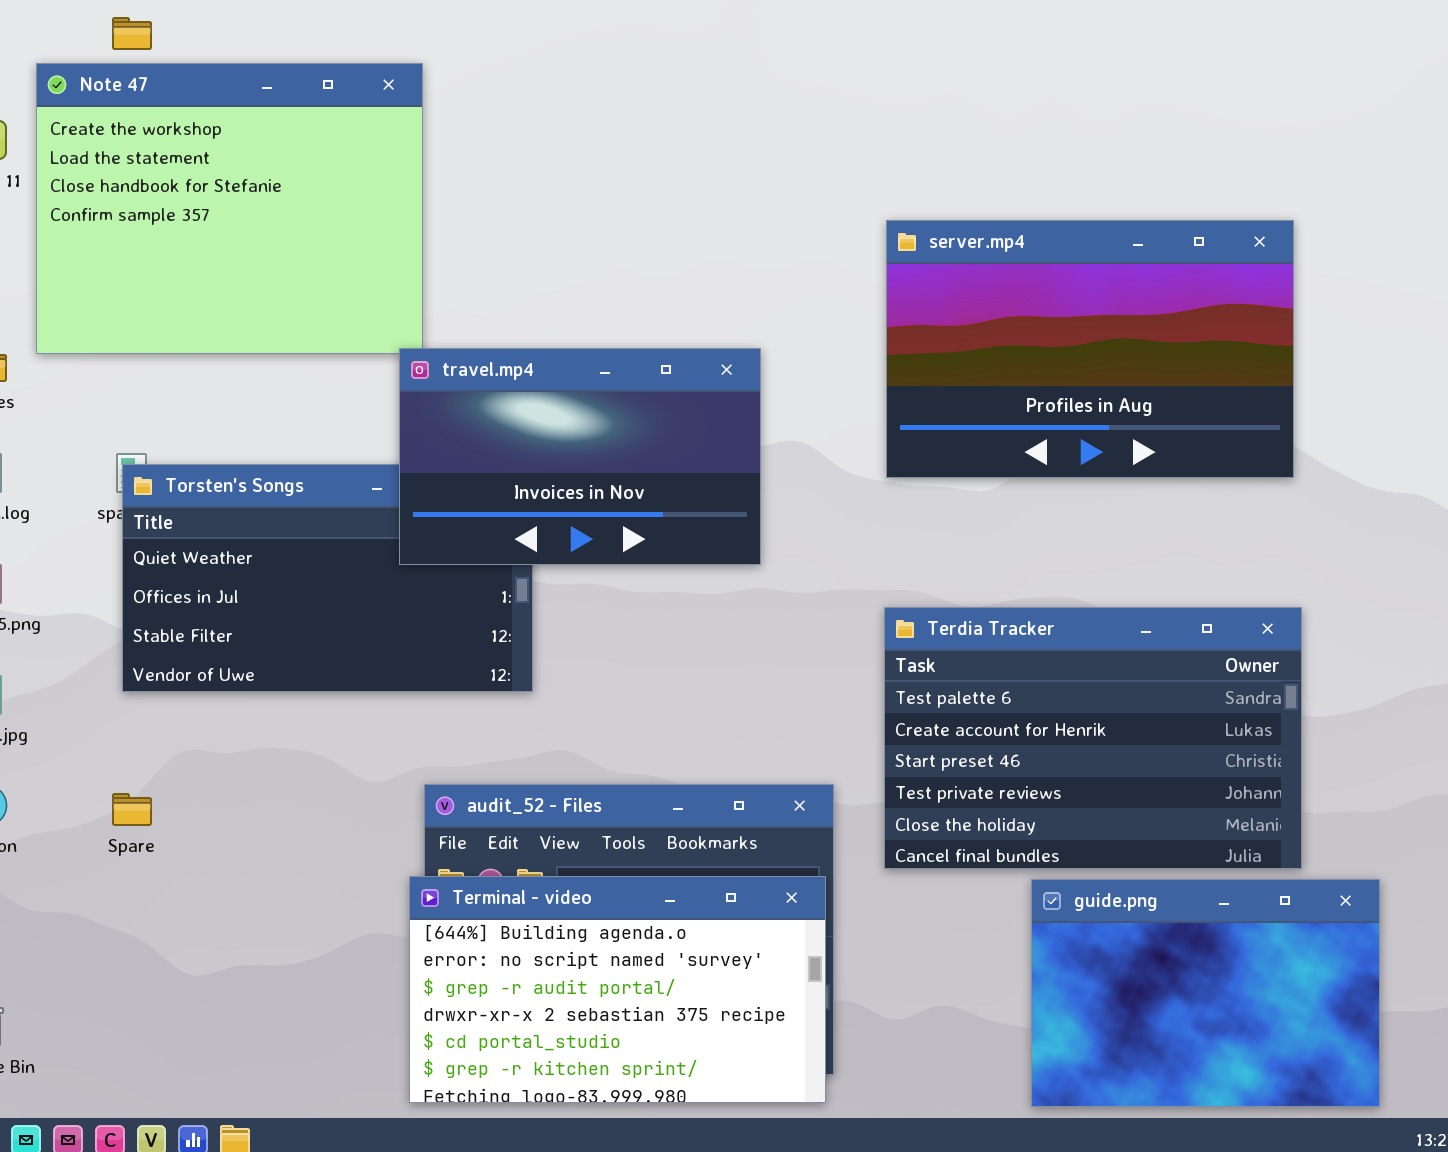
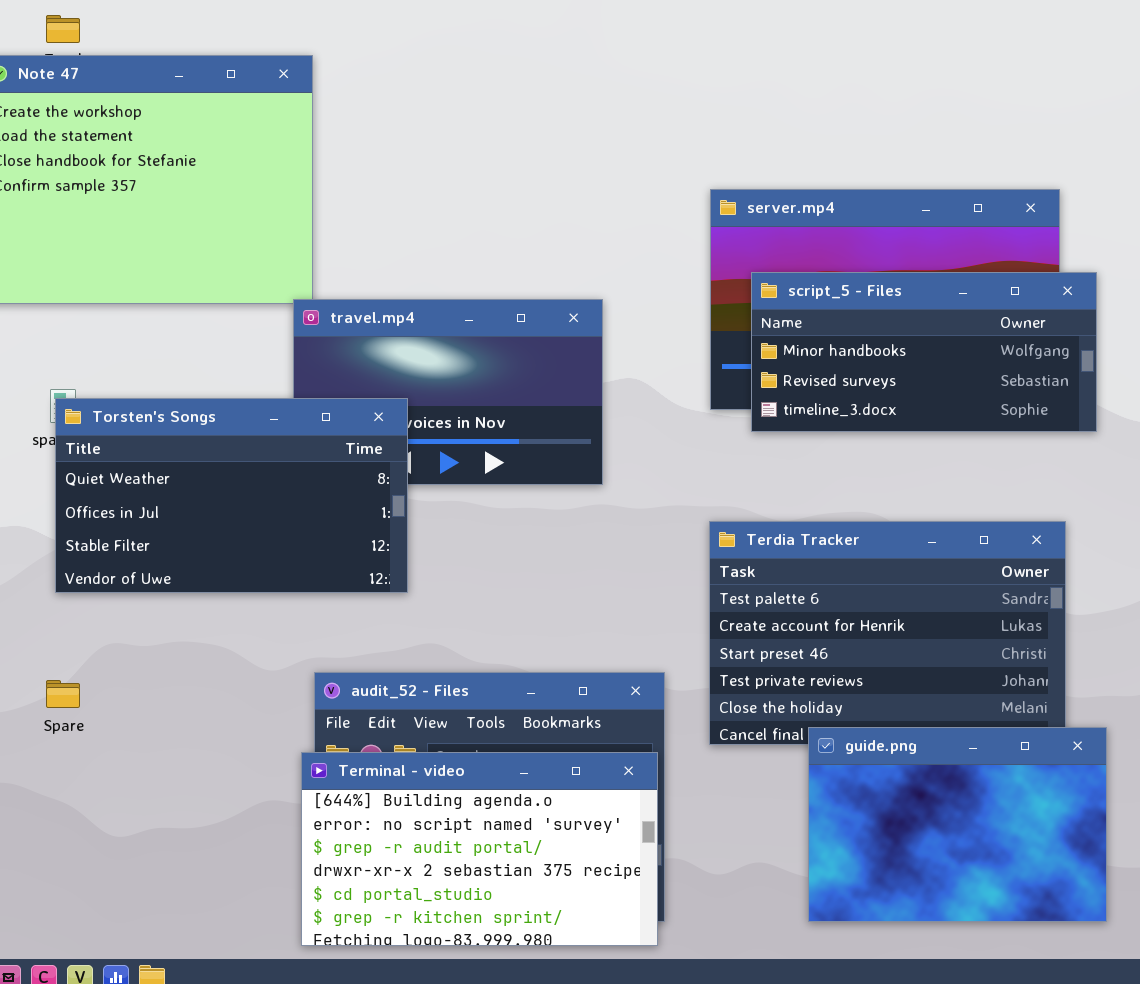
script_5 - Files: none -> [751,272,1097,432], opened
Torsten's Songs: [122,464,533,692] -> [55,398,408,593], raised
guide.png: [1031,879,1380,1107] -> [808,727,1107,922], moved

